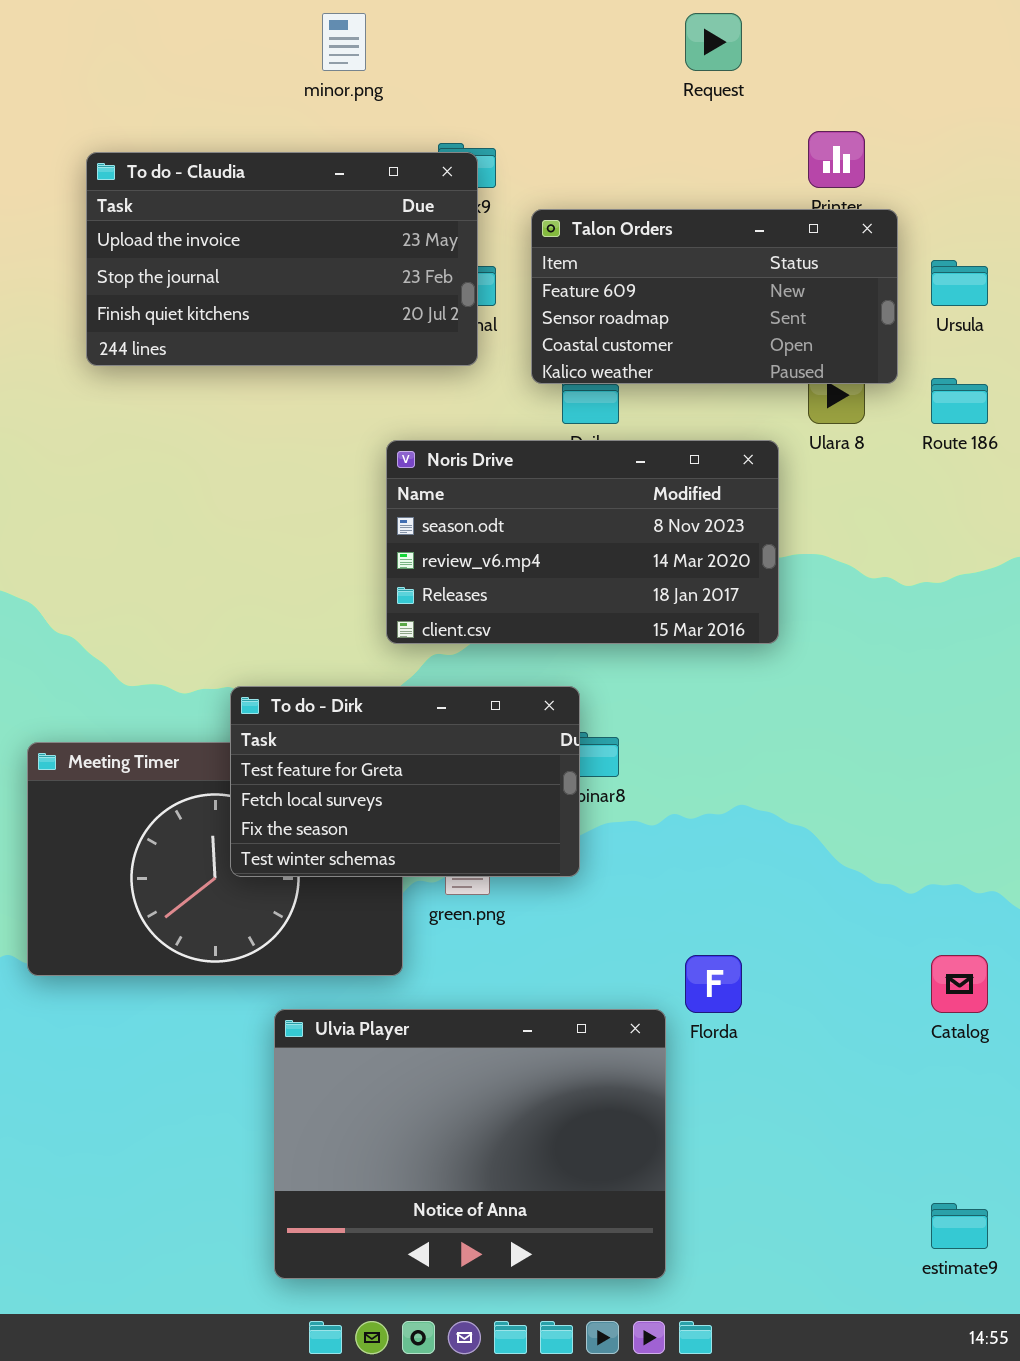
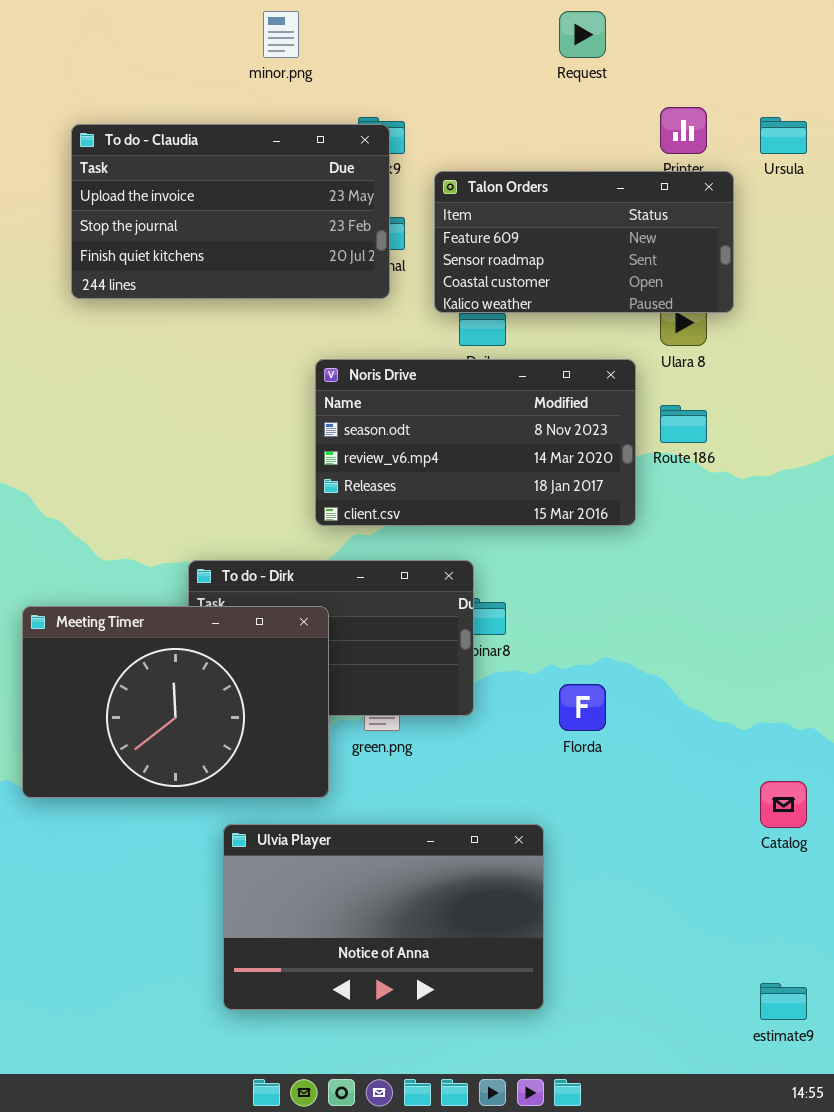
Ursula: [931,260,988,306] -> [760,117,807,154], moved
Route 186: [931,378,988,424] -> [660,405,707,443], moved
Meeting Timer: [27,742,403,976] -> [22,606,329,798], raised
Florda: [685,955,742,1013] -> [559,684,606,731], moved
Ulvia Player: [274,1009,666,1279] -> [223,824,544,1010], resized

